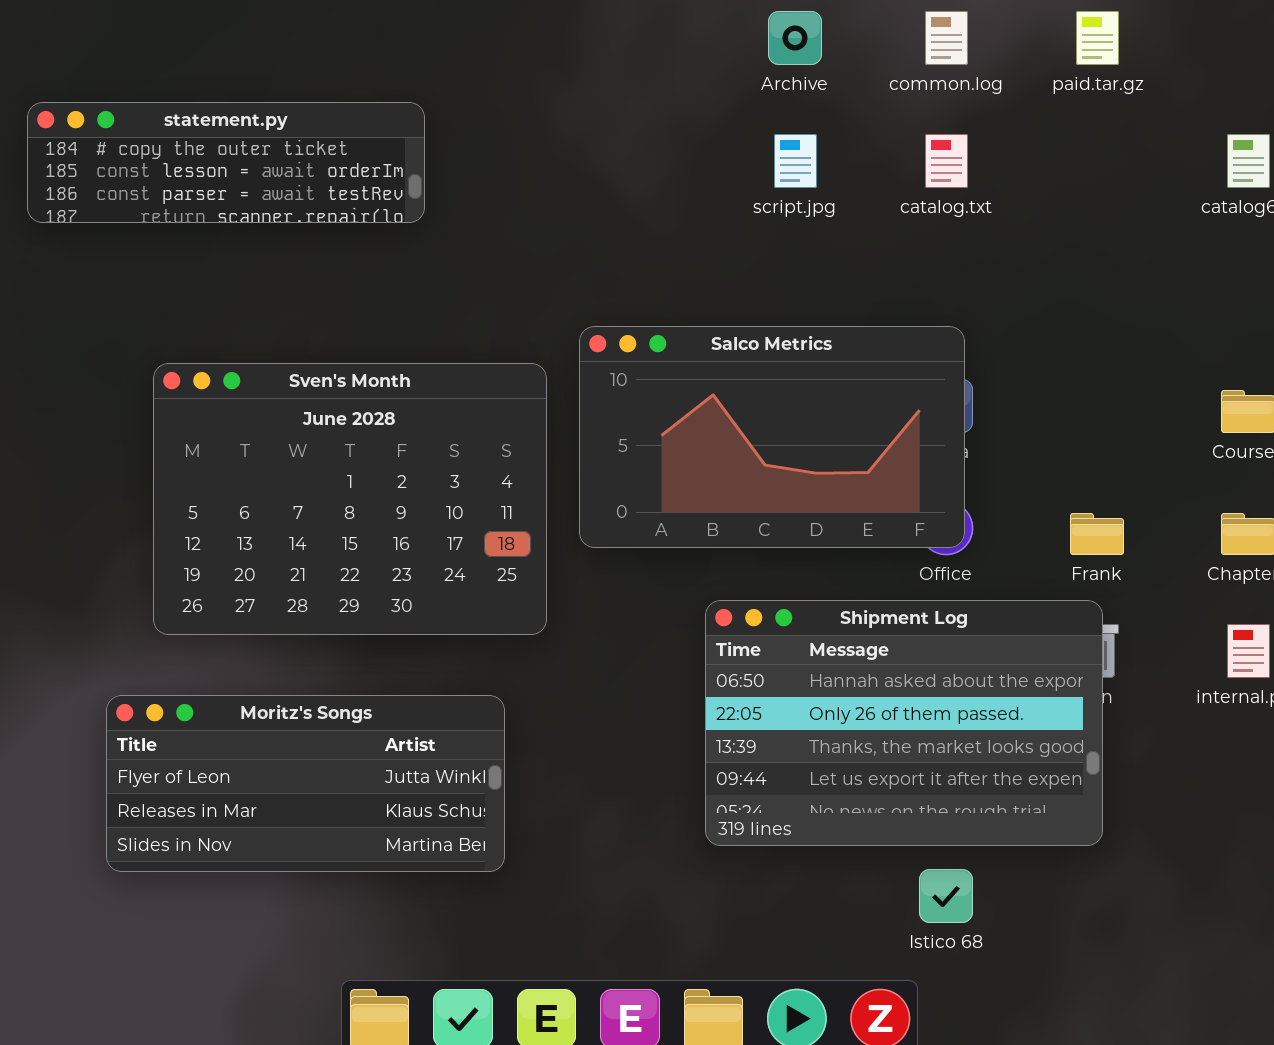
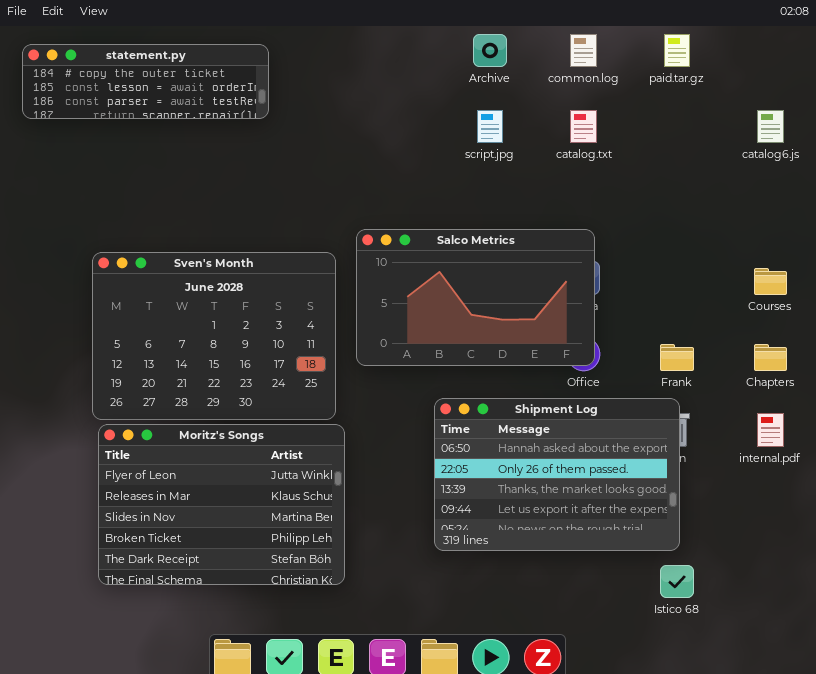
statement.py: [27,102,425,223] -> [22,44,269,119], moved
Moritz's Songs: [106,695,505,872] -> [98,424,345,585], moved, resized
Istico 68: [919,869,973,923] -> [660,565,694,598], moved

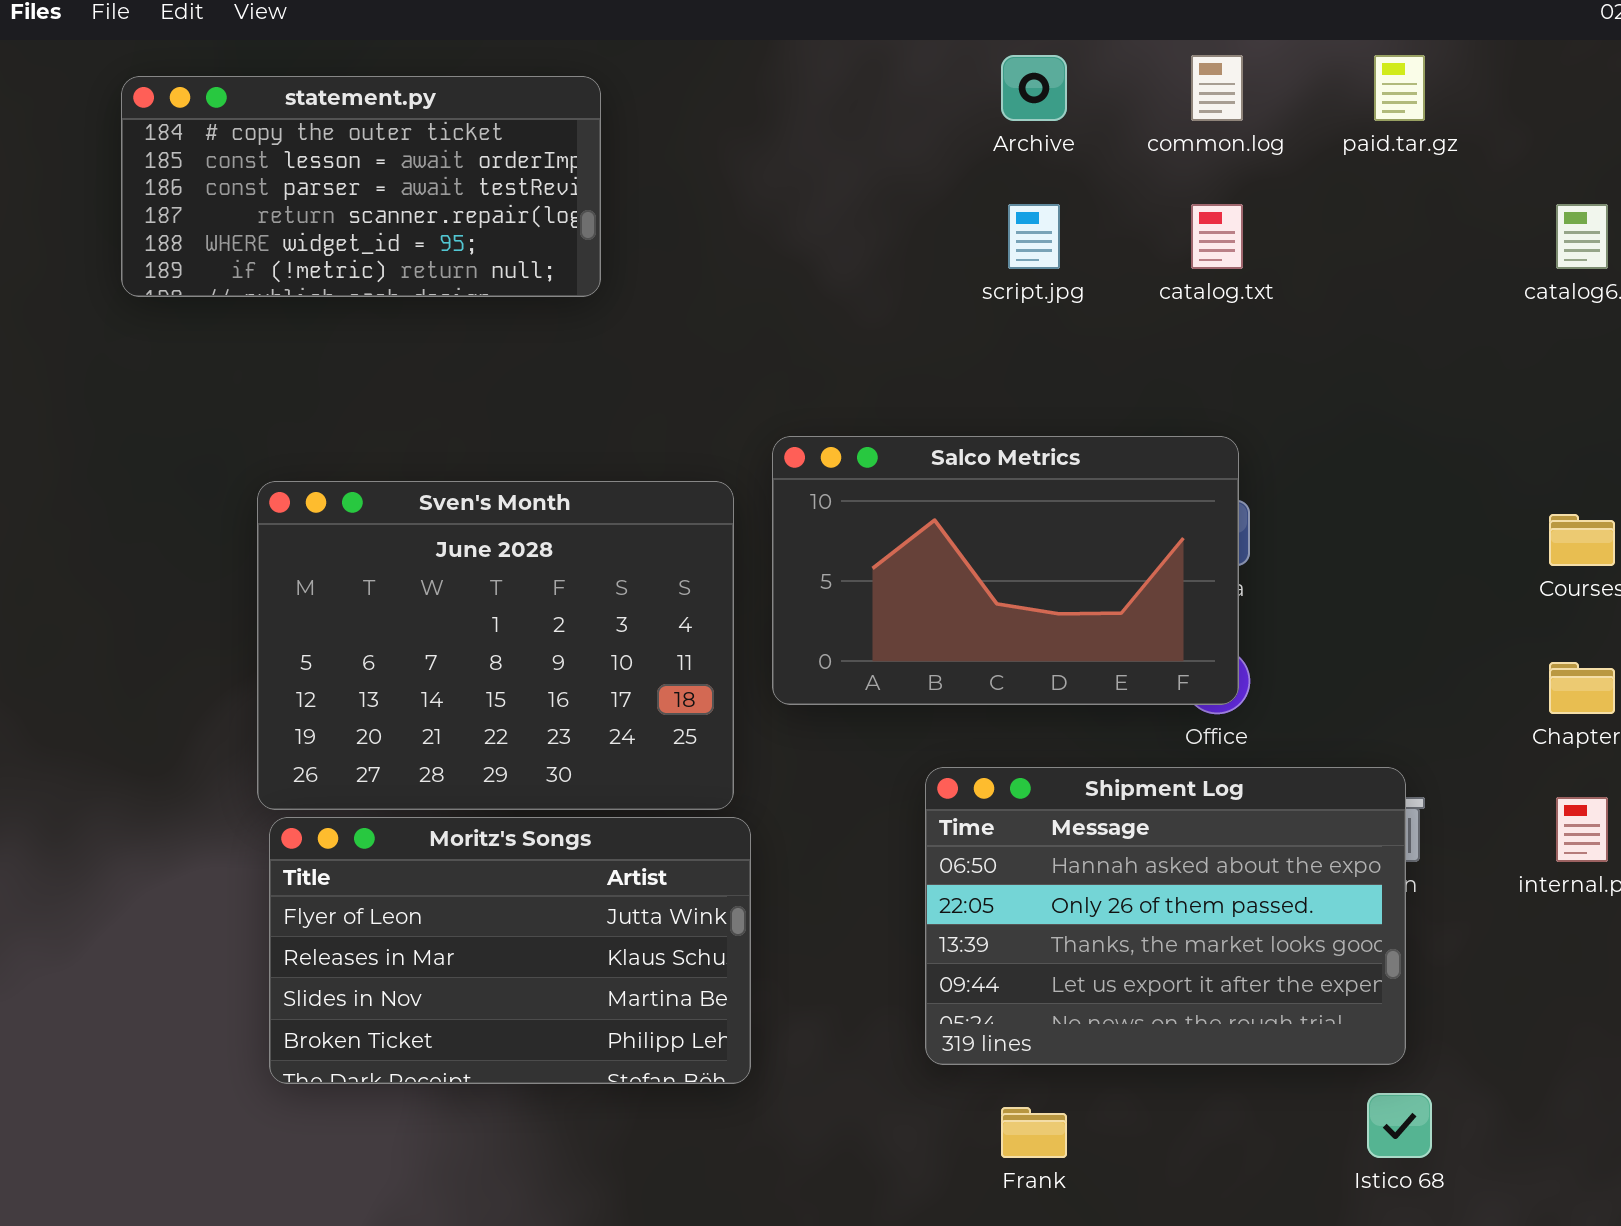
statement.py: [22,44,269,119] -> [121,76,601,297], resized
Frank: [660,344,694,371] -> [1001,1107,1067,1158], moved
Moritz's Songs: [98,424,345,585] -> [269,817,751,1084], resized

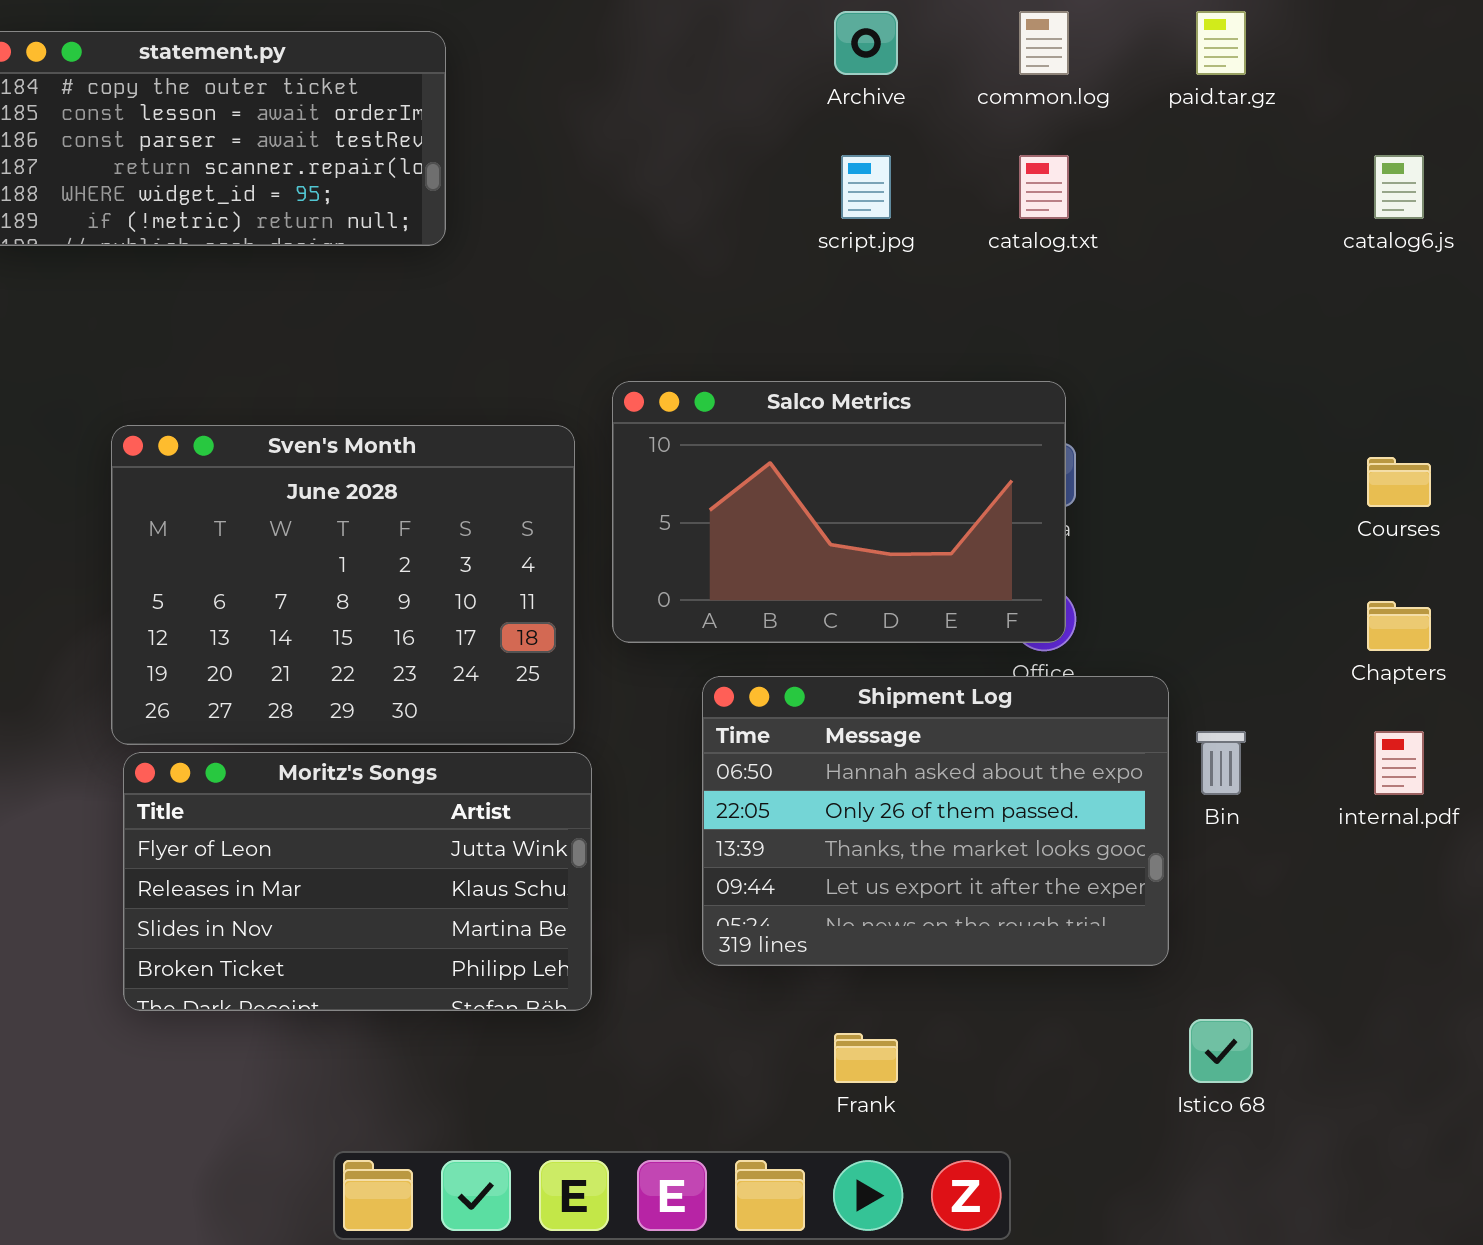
Shipment Log: [925,767,1406,1065] -> [702,676,1169,966], moved

